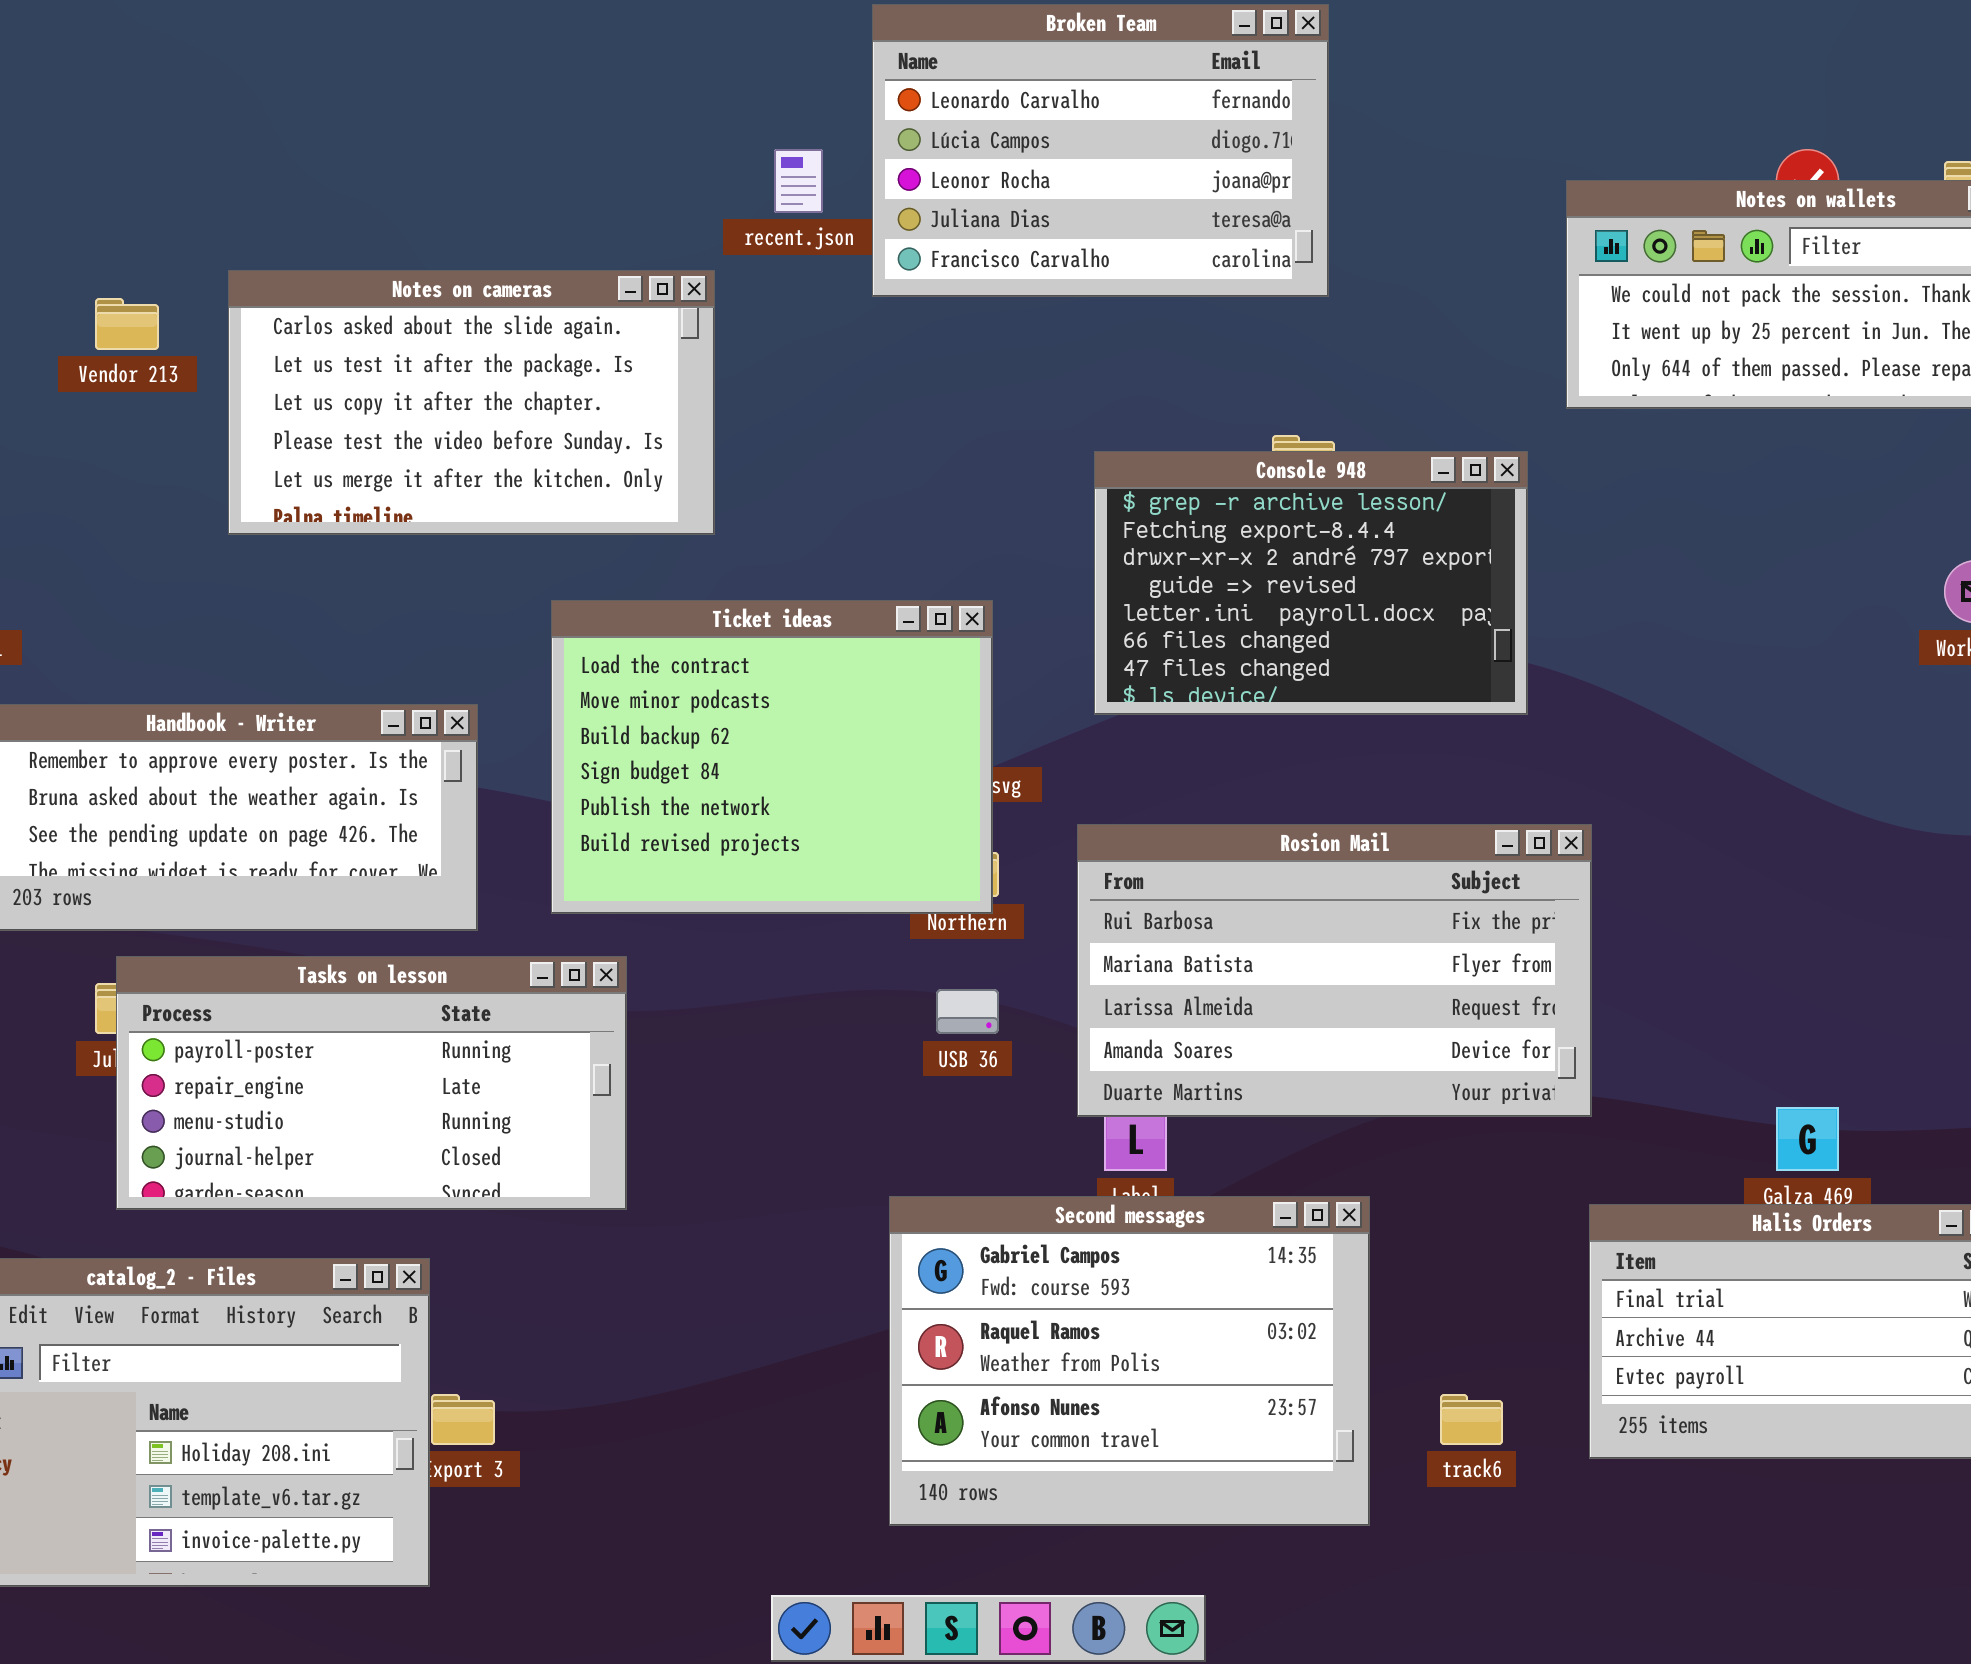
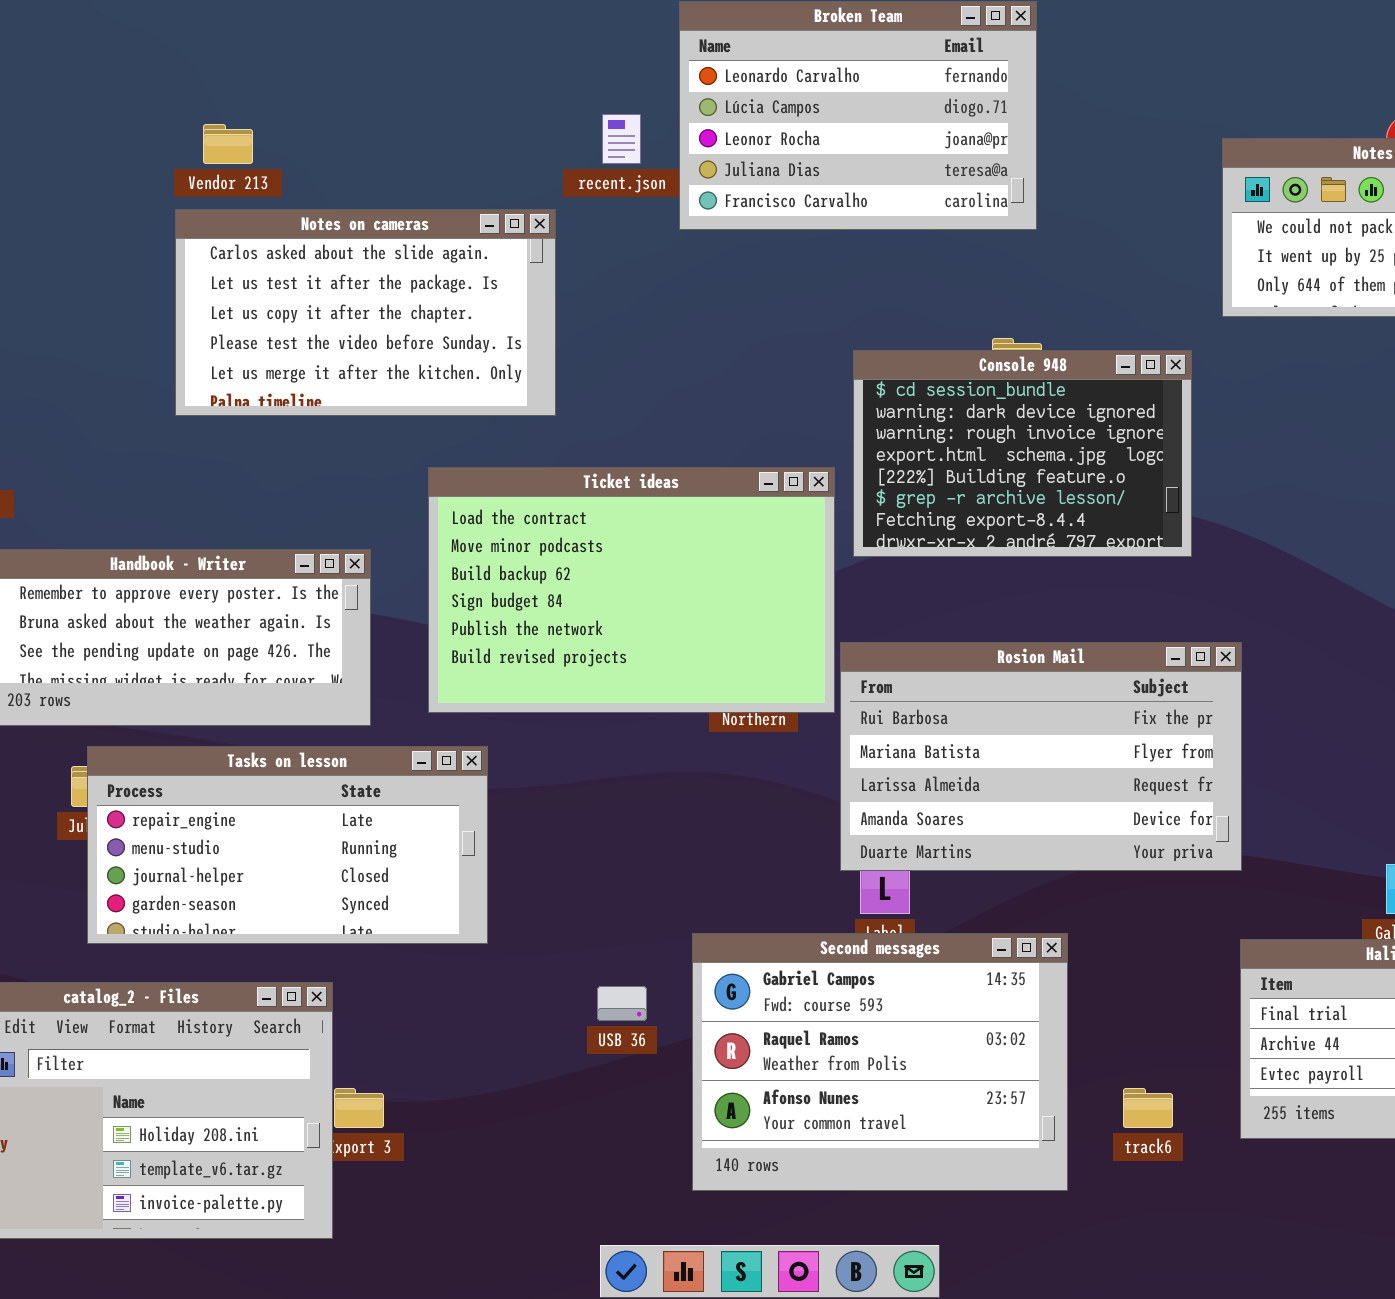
Vendor 213: [95,298,159,350] -> [203,124,253,164], moved
Console 948: [1094,451,1528,715] -> [853,350,1192,557], scrolled up 5 rows
Ticket ideas: [551,600,993,914] -> [428,467,835,713], resized
Tasks on lesson: [116,956,627,1210] -> [87,746,488,944], scrolled down 1 row
USB 36: [936,989,999,1034] -> [597,986,647,1021], moved

